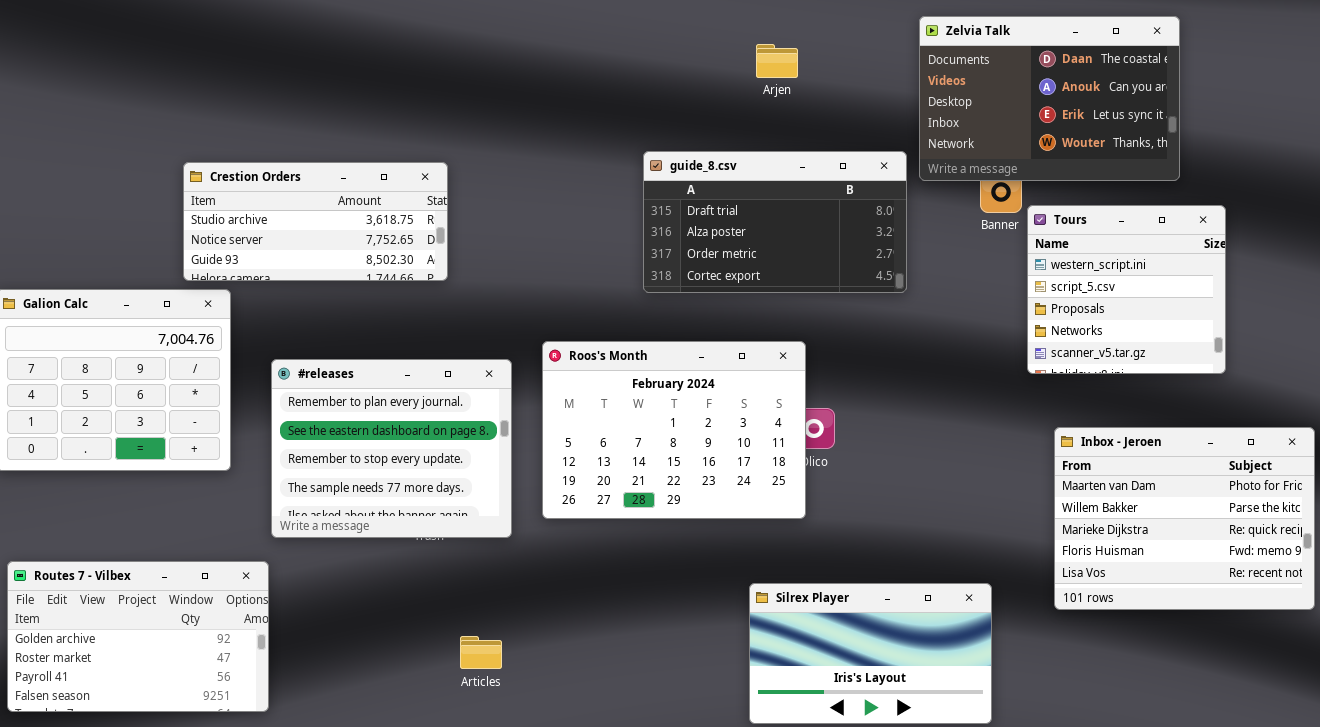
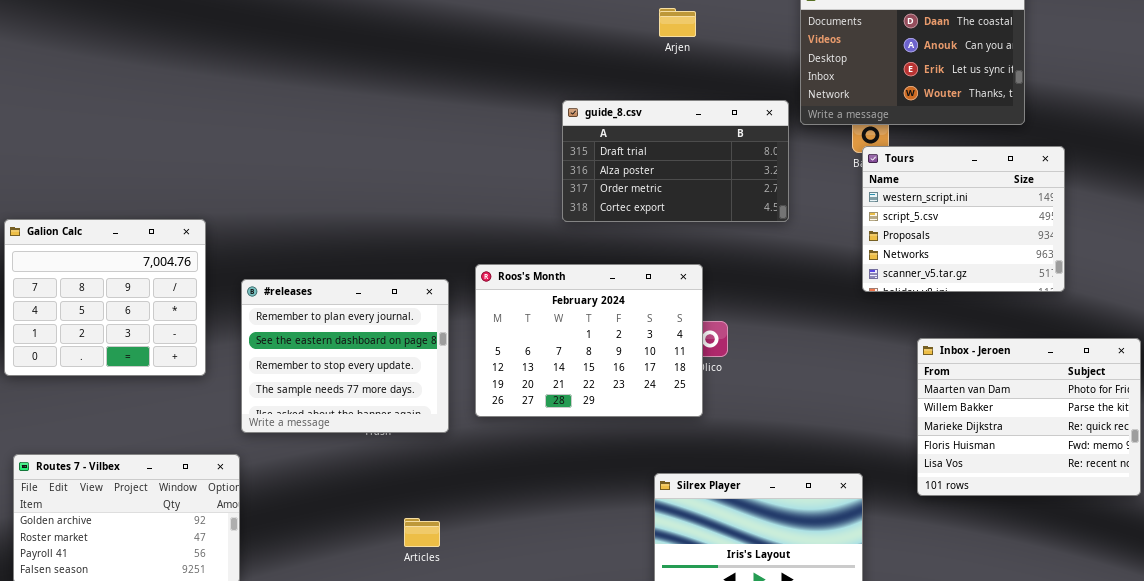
Crestion Orders: [183,162,448,281] -> none, closed
Tours: [1027,205,1226,374] -> [862,146,1065,292], resized

